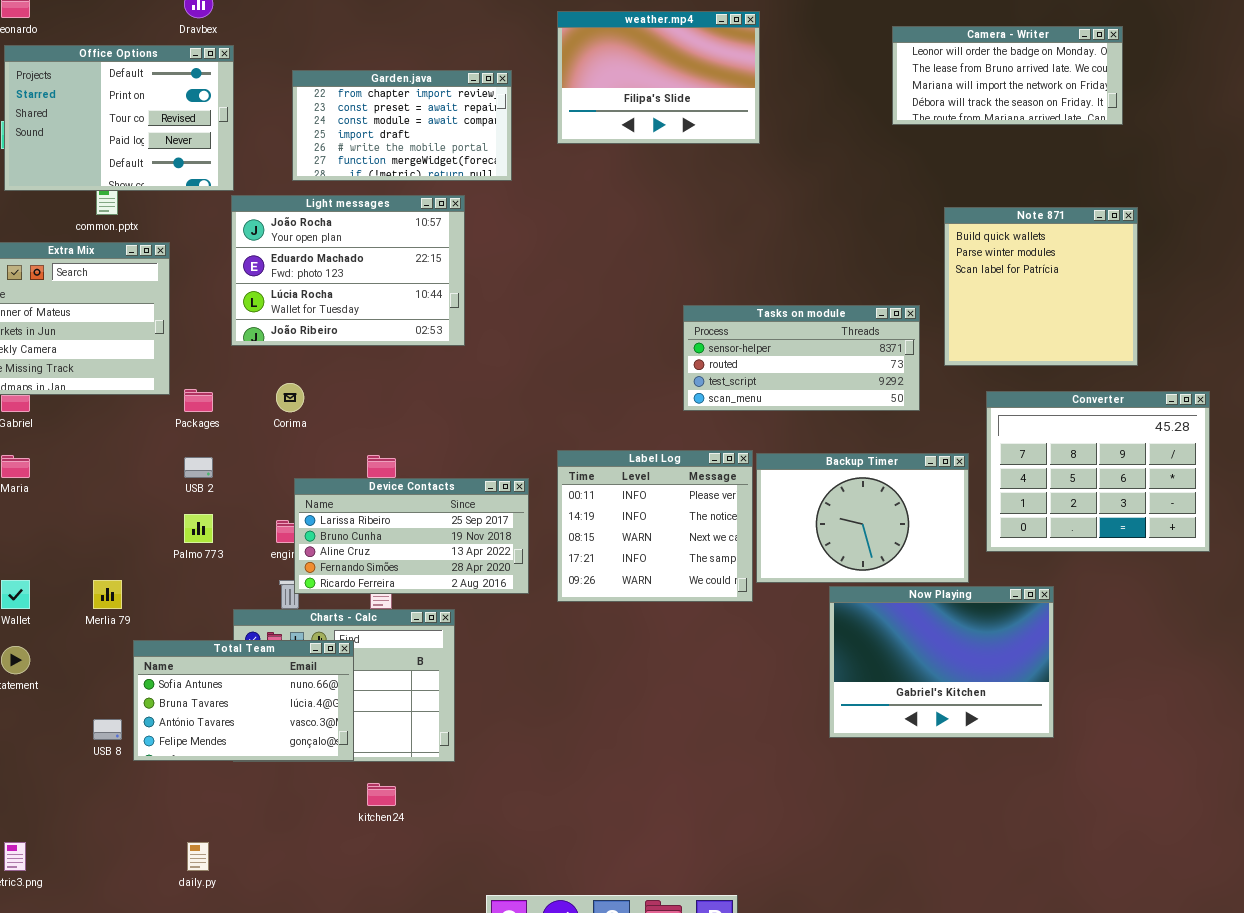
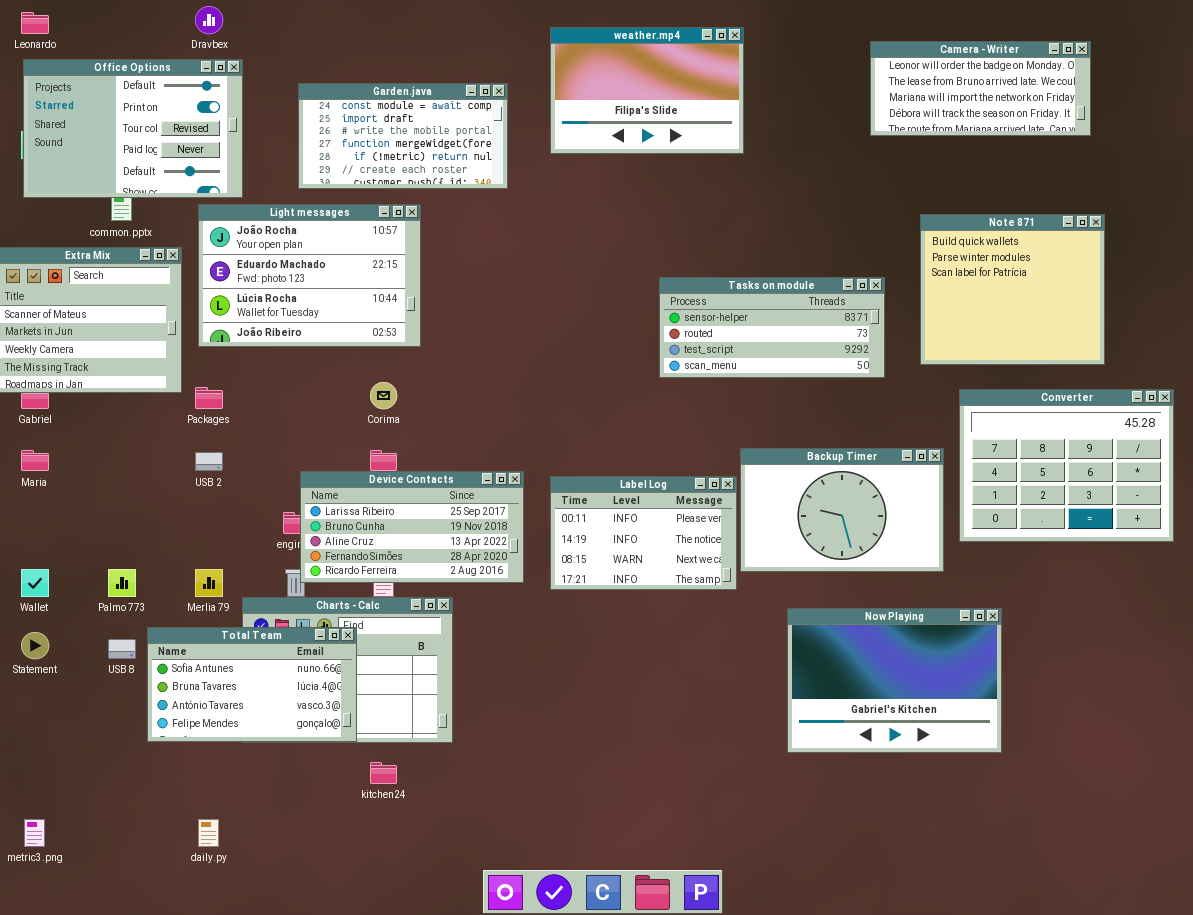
Garden.java: [292,70,512,181] -> [298,83,508,189], scrolled down 2 rows
Light messages: [231,195,465,346] -> [198,204,421,347], moved
Tasks on module: [683,305,920,411] -> [659,277,885,378], moved
Corima: [276,383,304,412] -> [370,382,397,409], moved
Label Log: [557,450,753,602] -> [550,476,737,590], resized
Palmo 773: [184,514,213,543] -> [108,569,136,597], moved
Merlia 79: [93,580,122,609] -> [195,569,223,597], moved
Now Playing: [829,586,1054,738] -> [787,608,1002,753], moved
USB 8: [93,719,122,740] -> [108,639,136,659], moved

